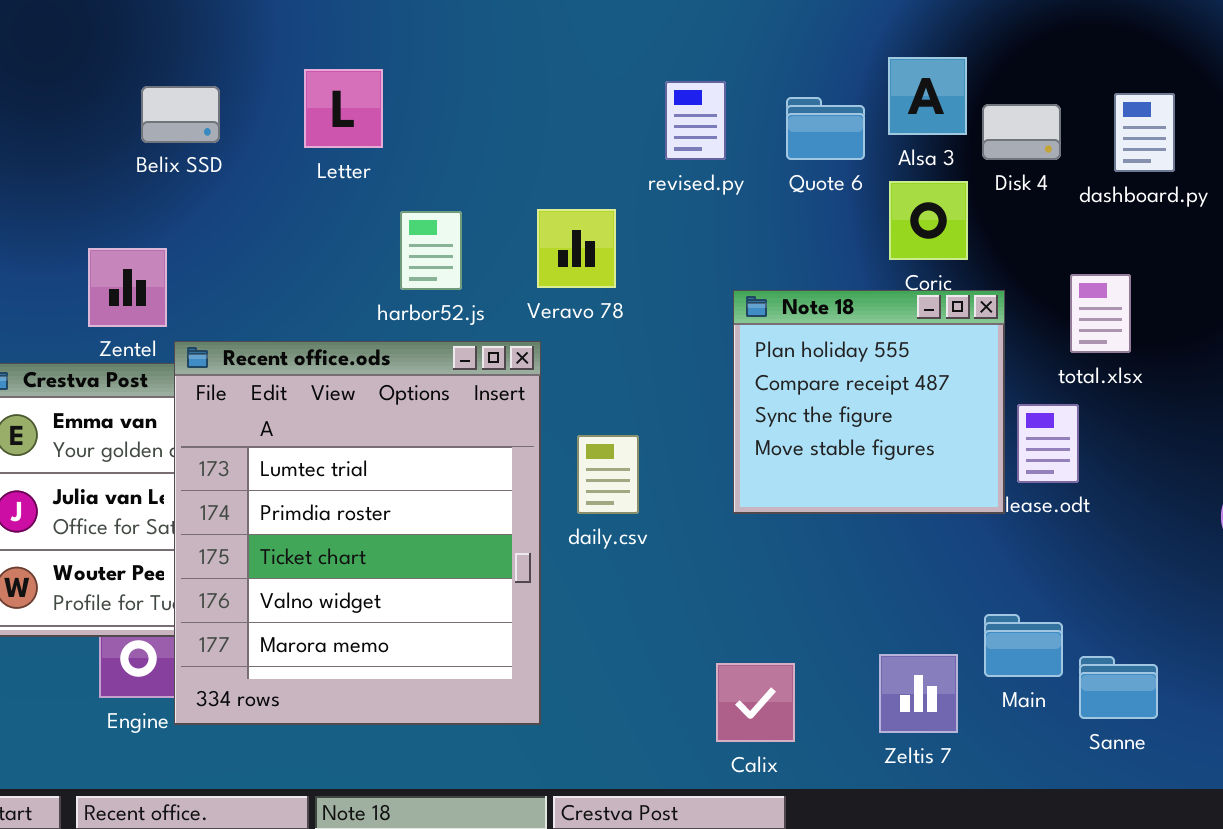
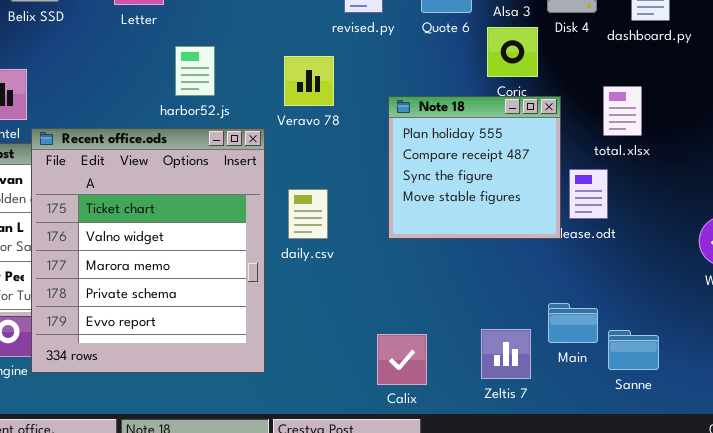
Veravo 78: [537,209,616,288] -> [284,56,334,106], moved
Recent office.ods: [174,341,541,725] -> [31,128,265,373], scrolled down 2 rows

